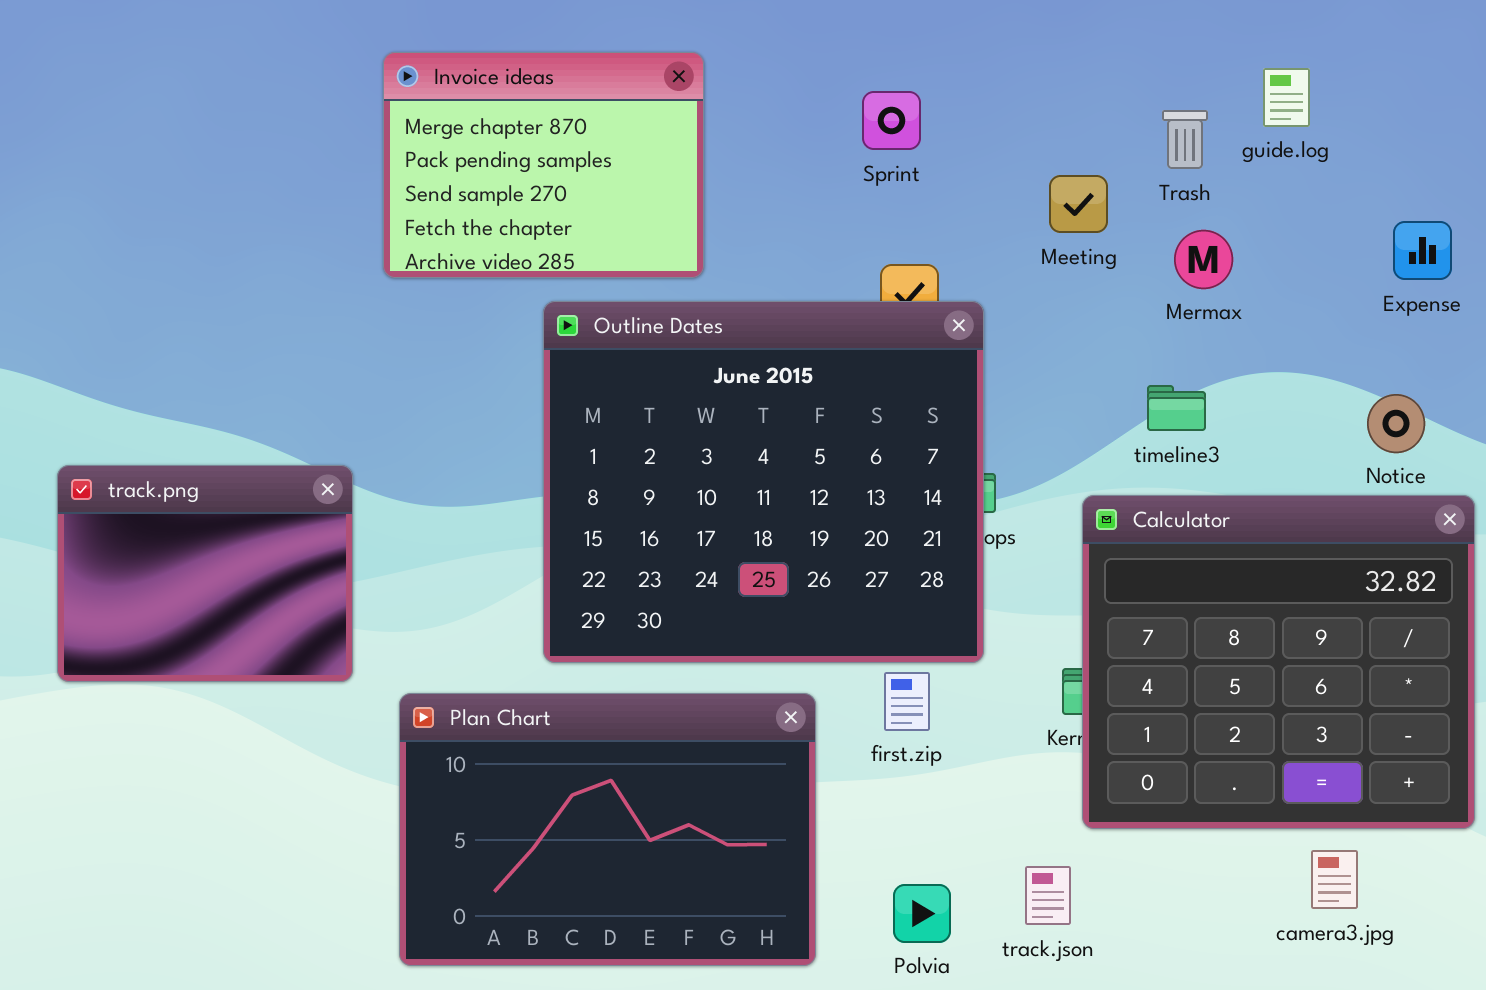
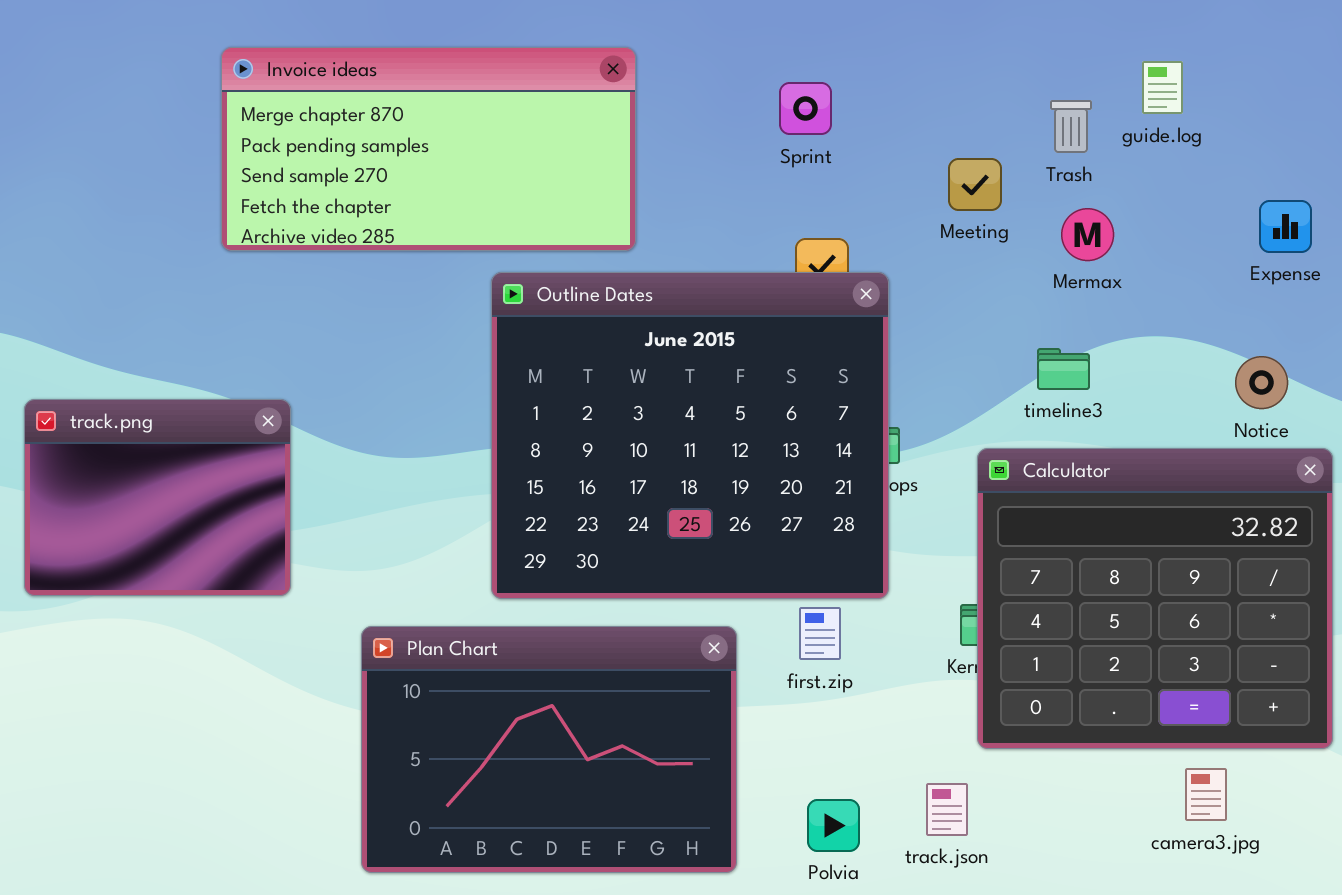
Invoice ideas: [383,52,704,278] -> [221,47,636,251], resized
track.png: [57,465,353,682] -> [24,399,291,596], moved

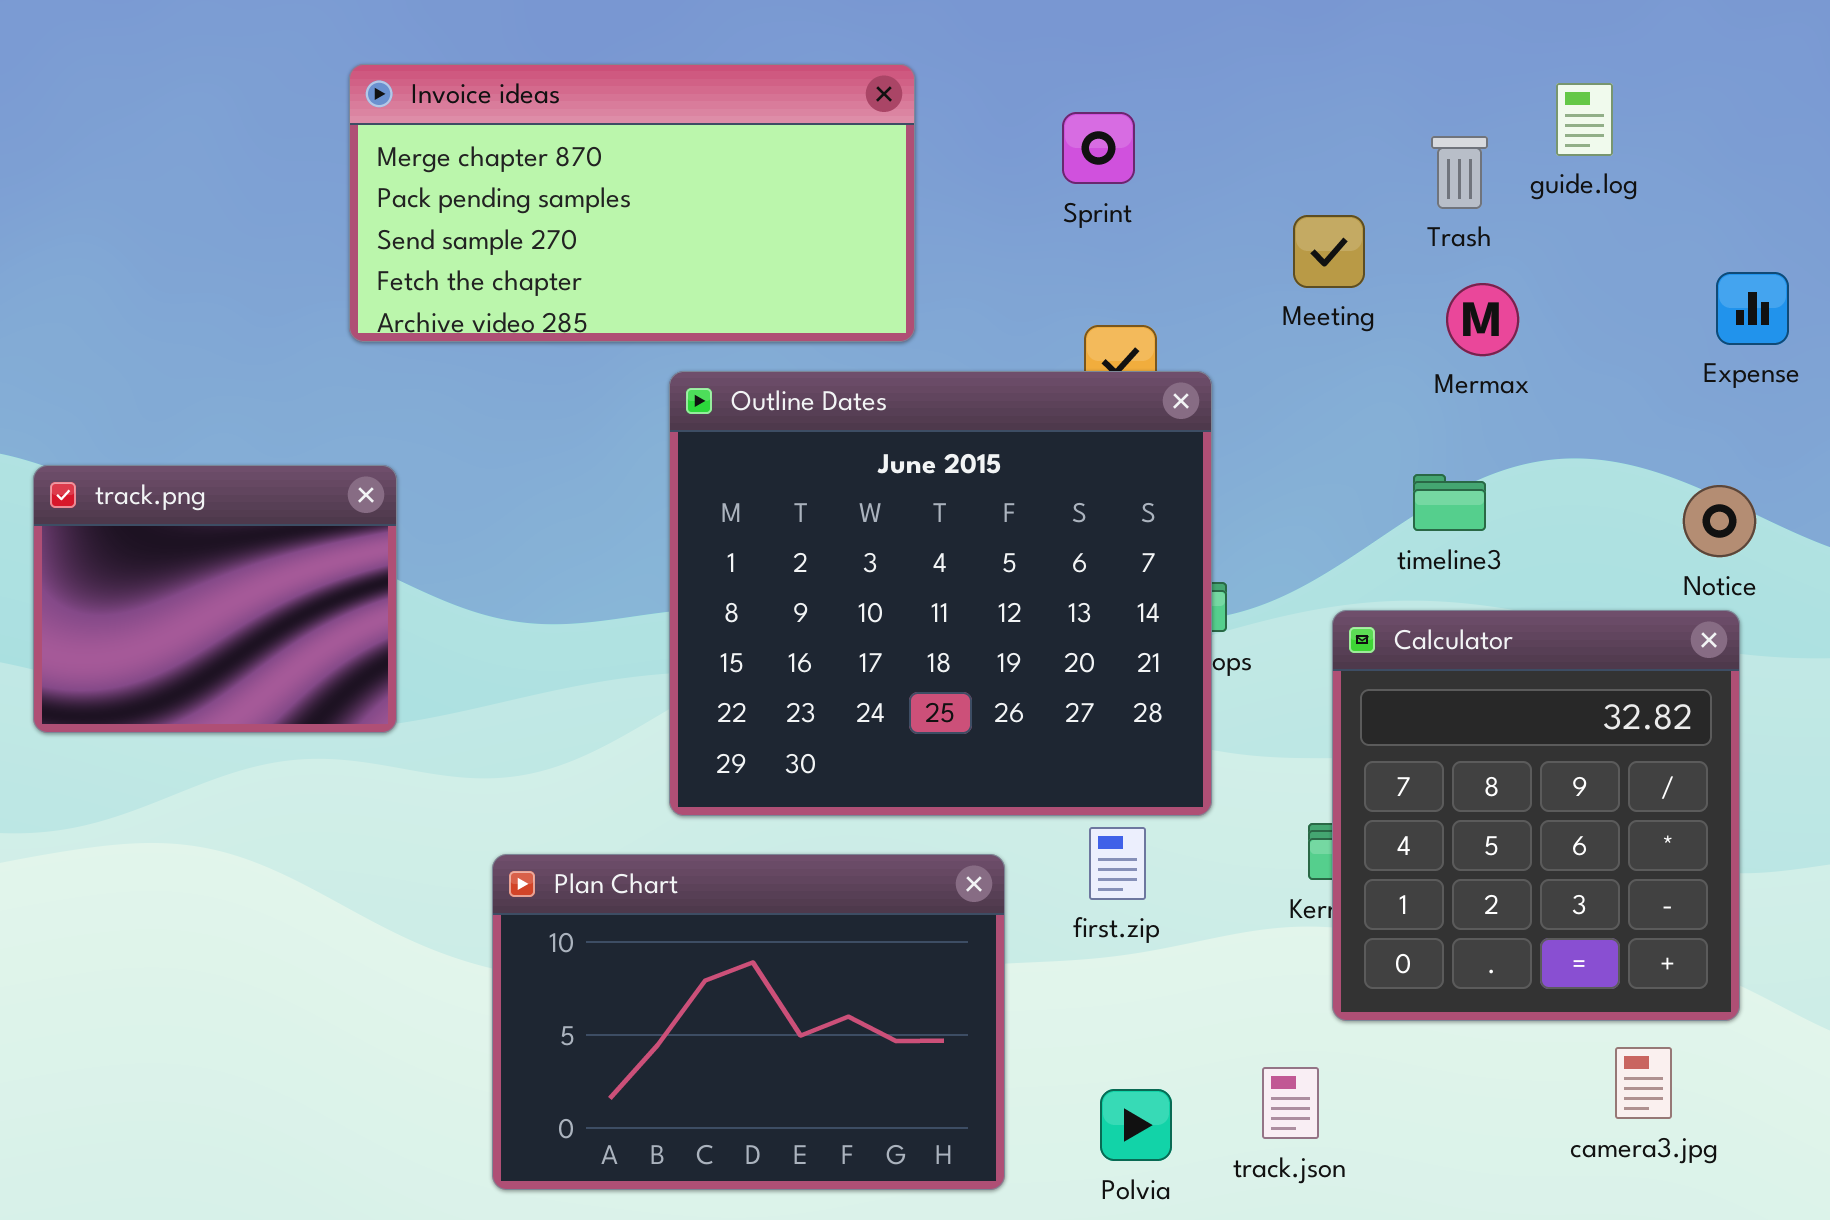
Invoice ideas: [221,47,636,251] -> [349,64,915,342], moved
track.png: [24,399,291,596] -> [33,465,397,733], moved
Calculator: [977,448,1333,749] -> [1332,610,1740,1021], resized

